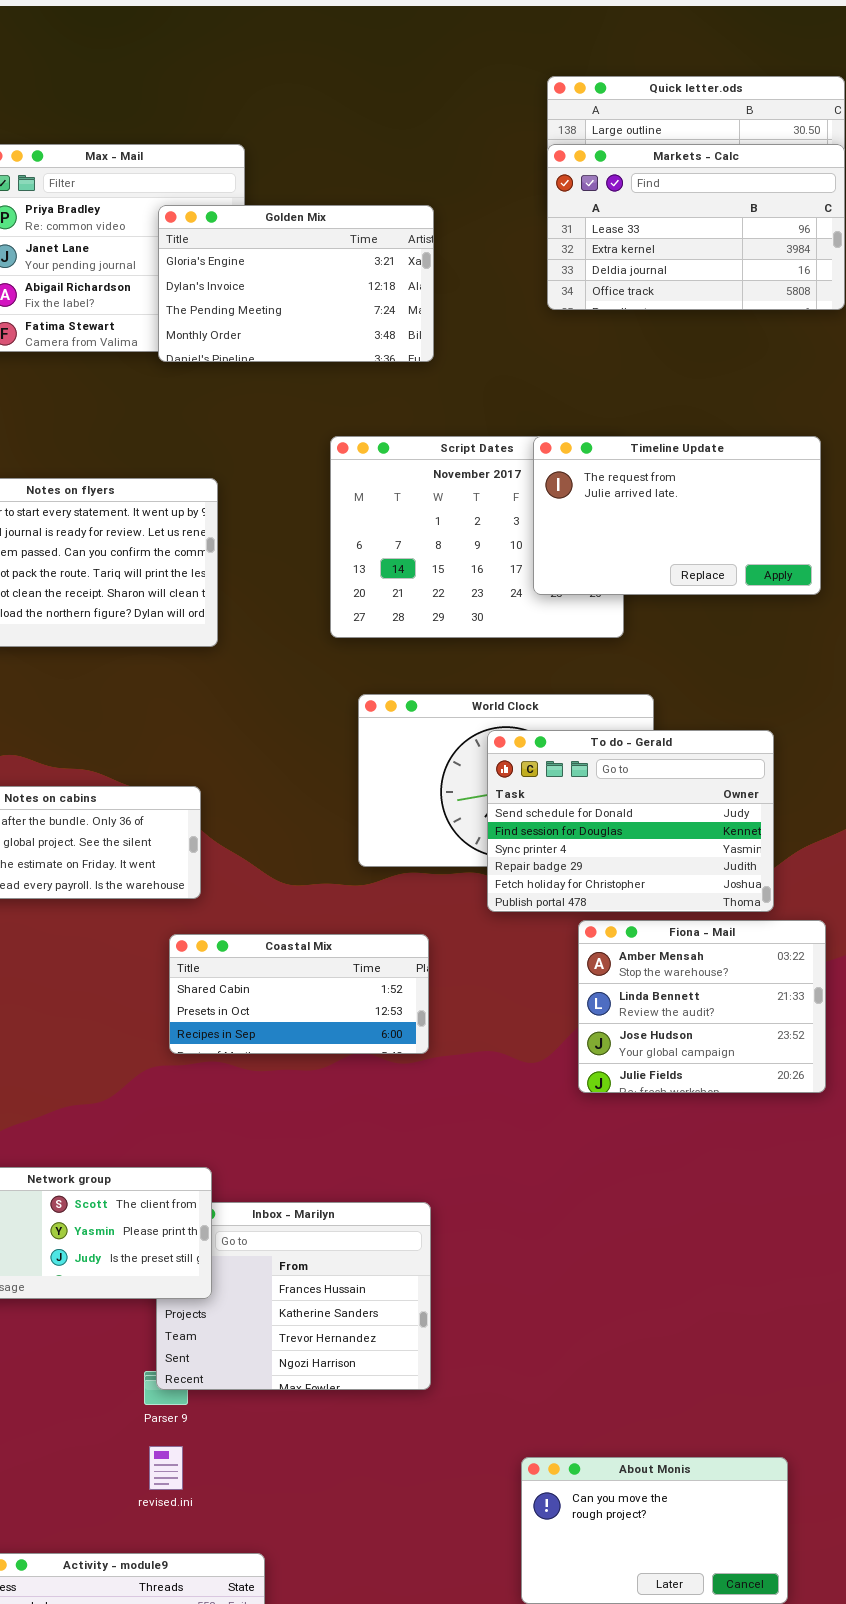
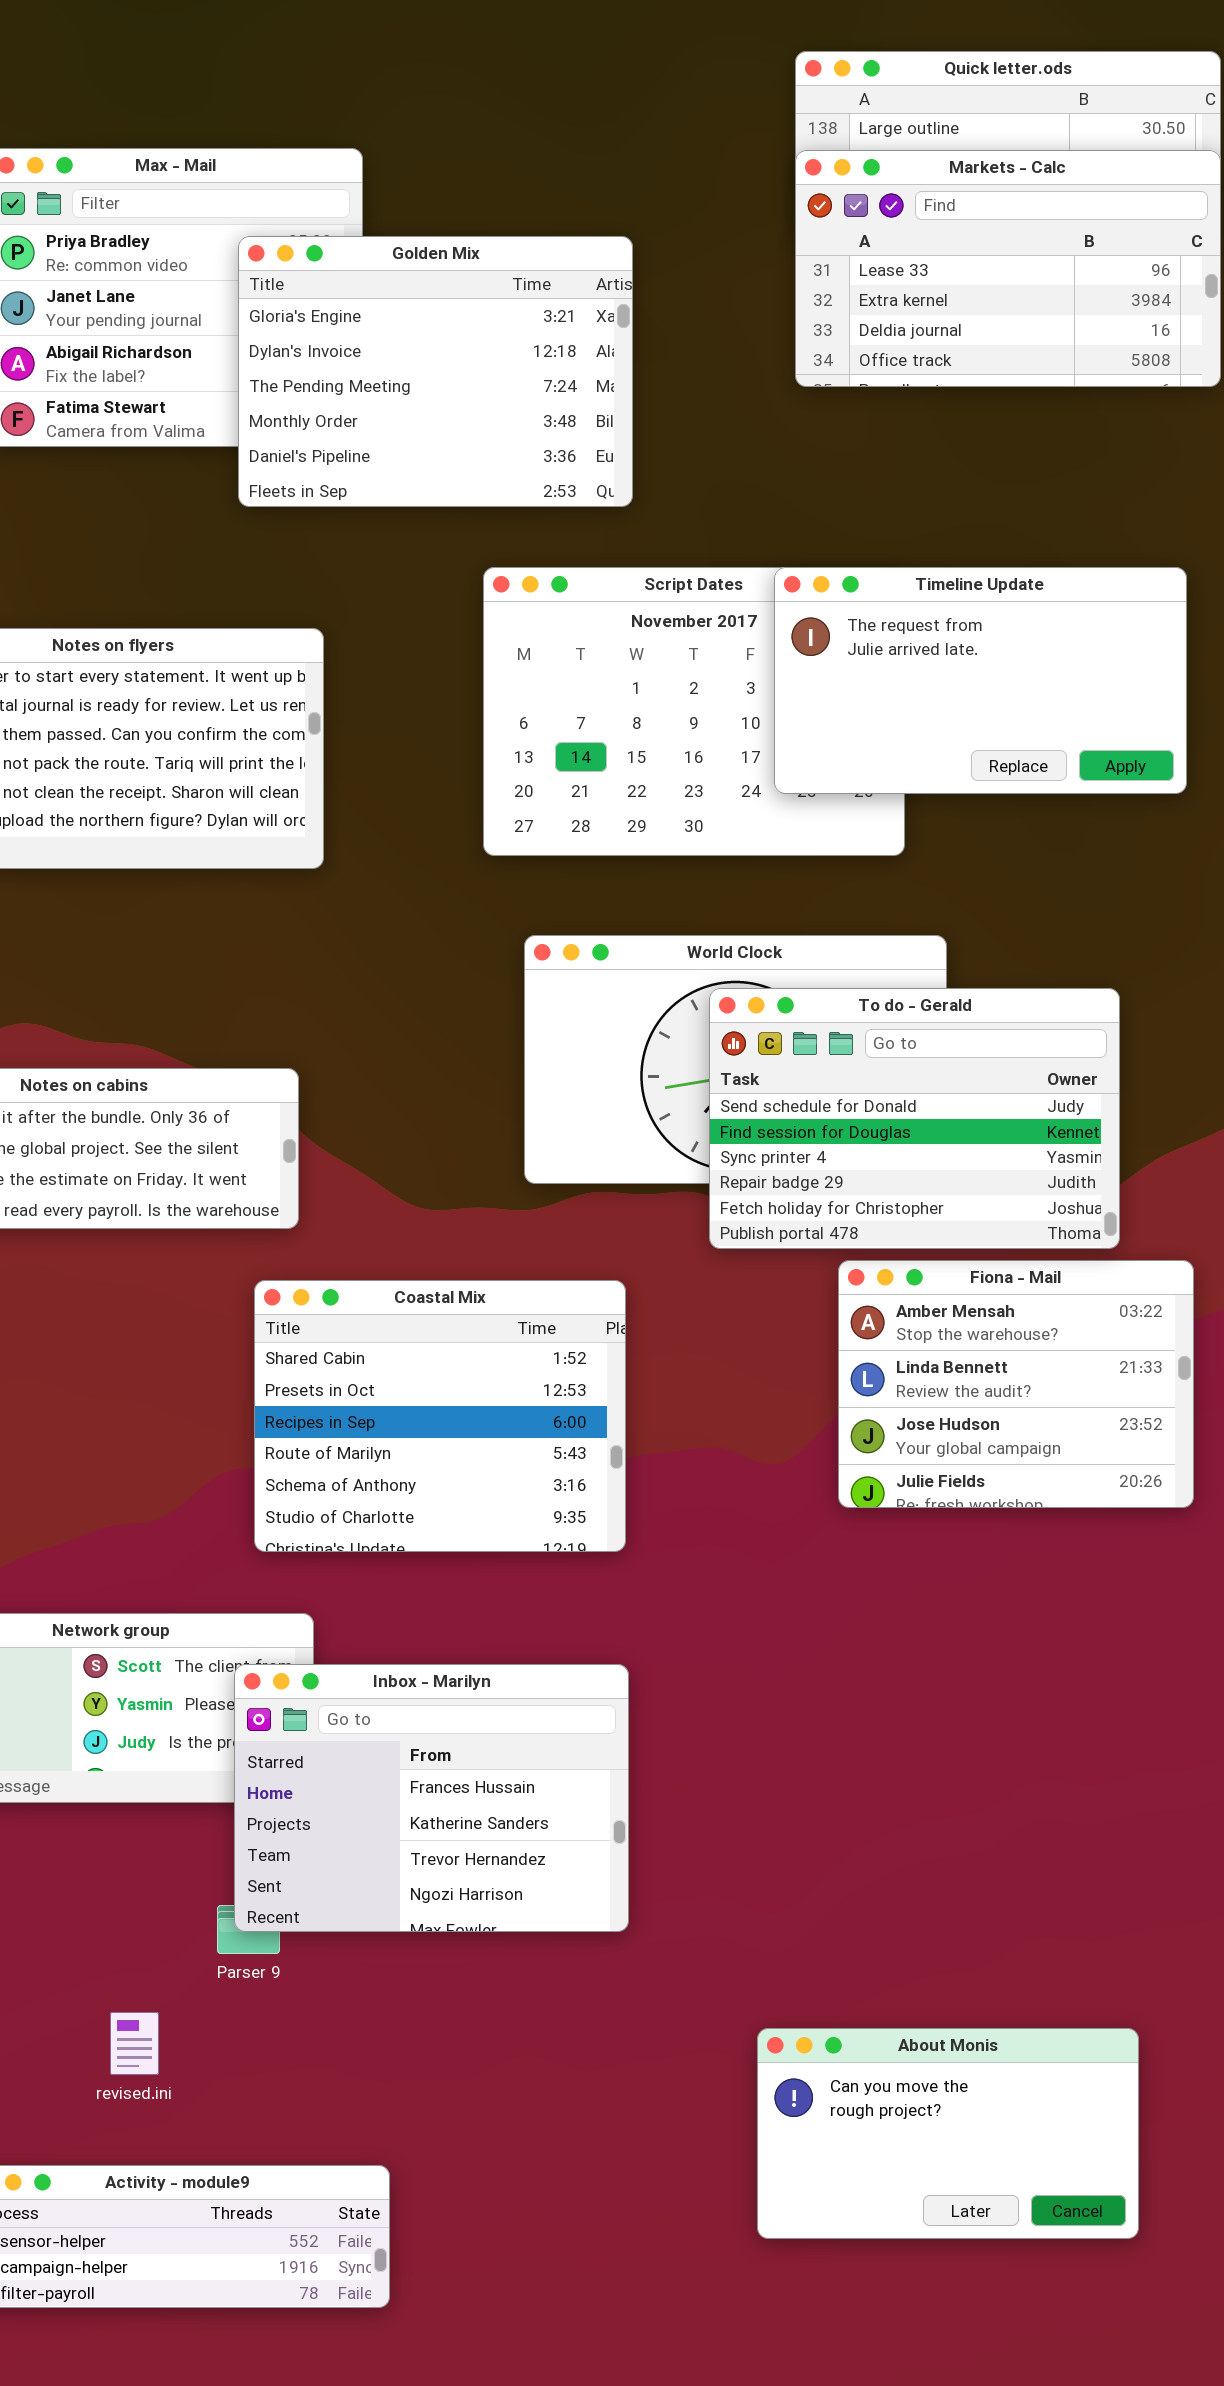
Golden Mix: [158,205,434,362] -> [238,236,633,507], resized
Coastal Mix: [169,934,429,1054] -> [254,1280,626,1552], resized
Inbox - Marilyn: [156,1202,431,1390] -> [234,1664,629,1932], raised
revised.ini: [149,1446,183,1490] -> [110,2012,159,2075], moved

